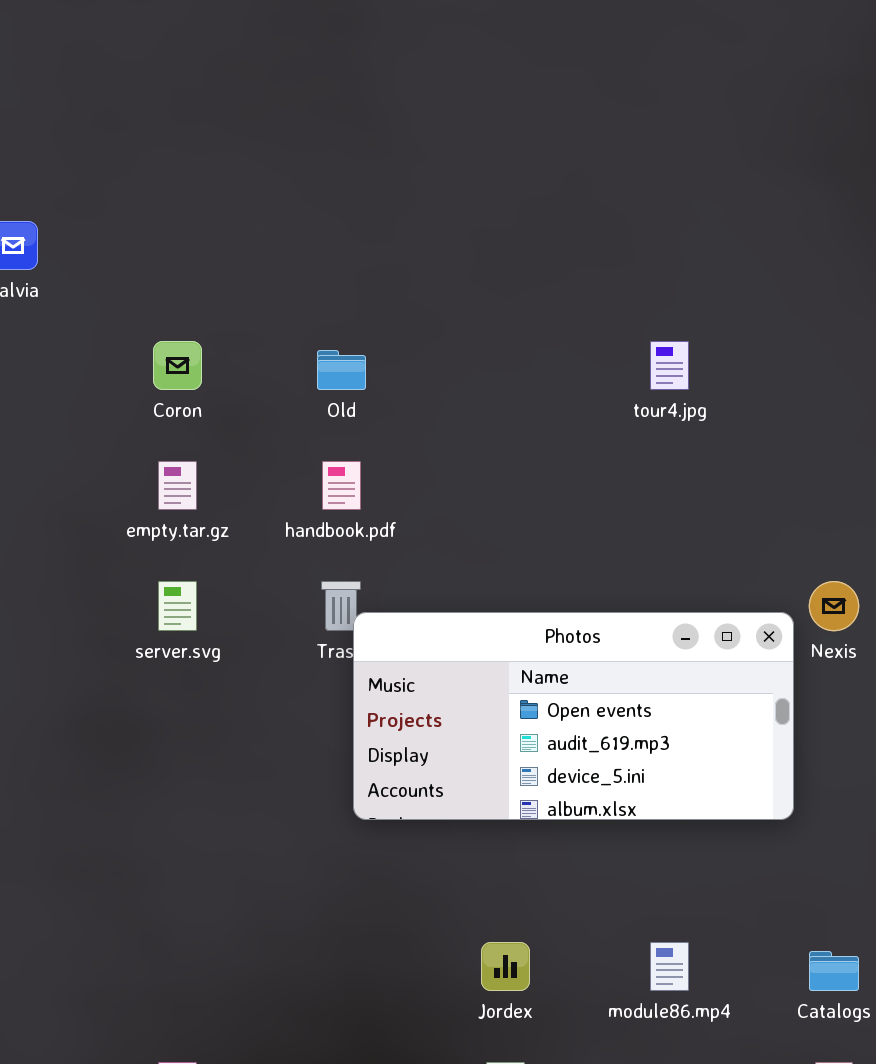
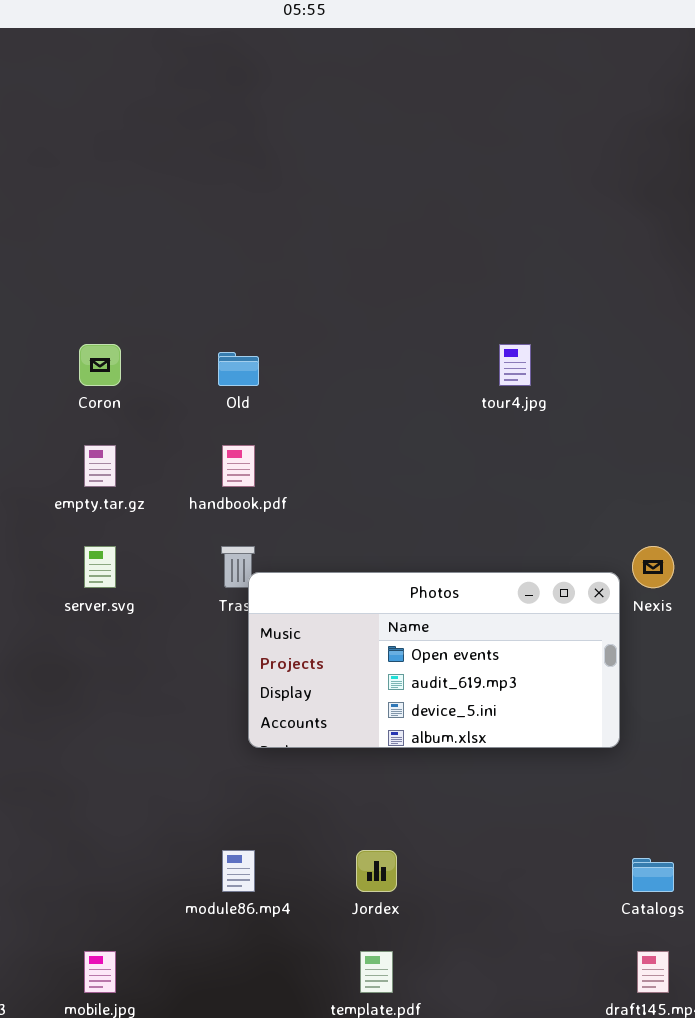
module86.mp4: [650,942,689,991] -> [222,850,255,892], moved

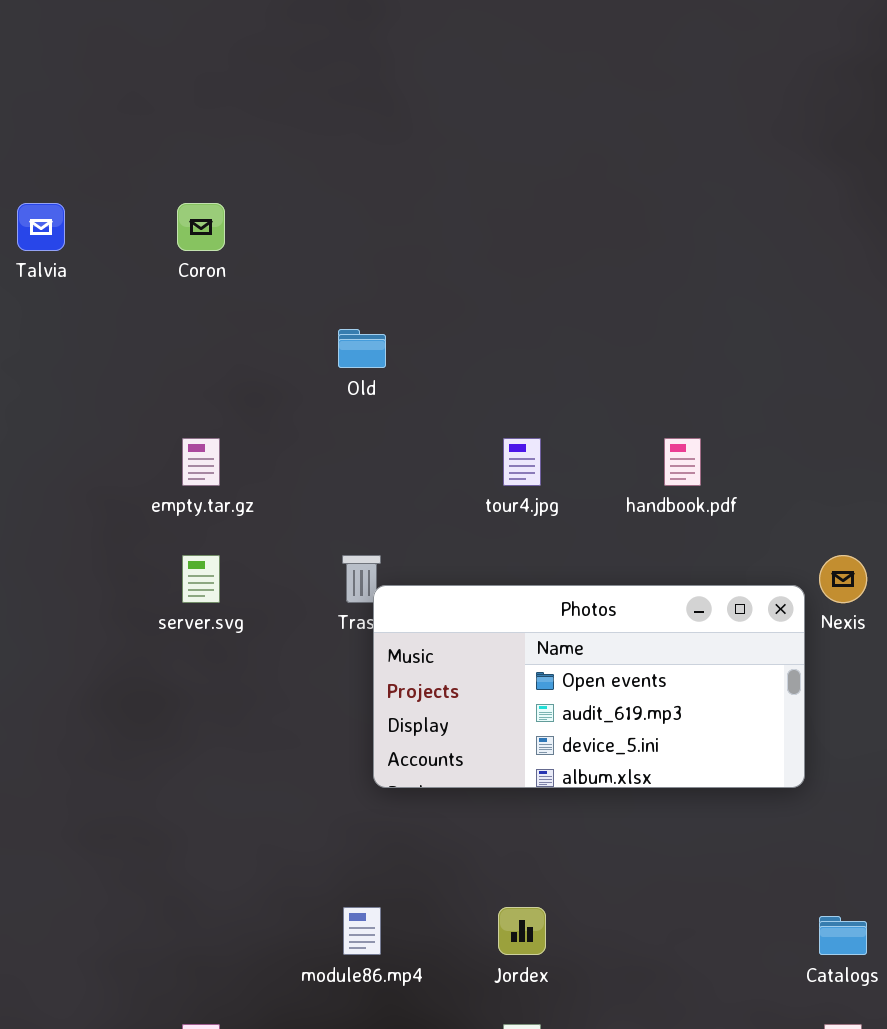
Coron: [79,344,121,386] -> [177,203,225,251], moved
tour4.jpg: [499,344,531,386] -> [503,438,541,486], moved
handbook.pdf: [222,445,255,487] -> [664,438,701,486], moved

